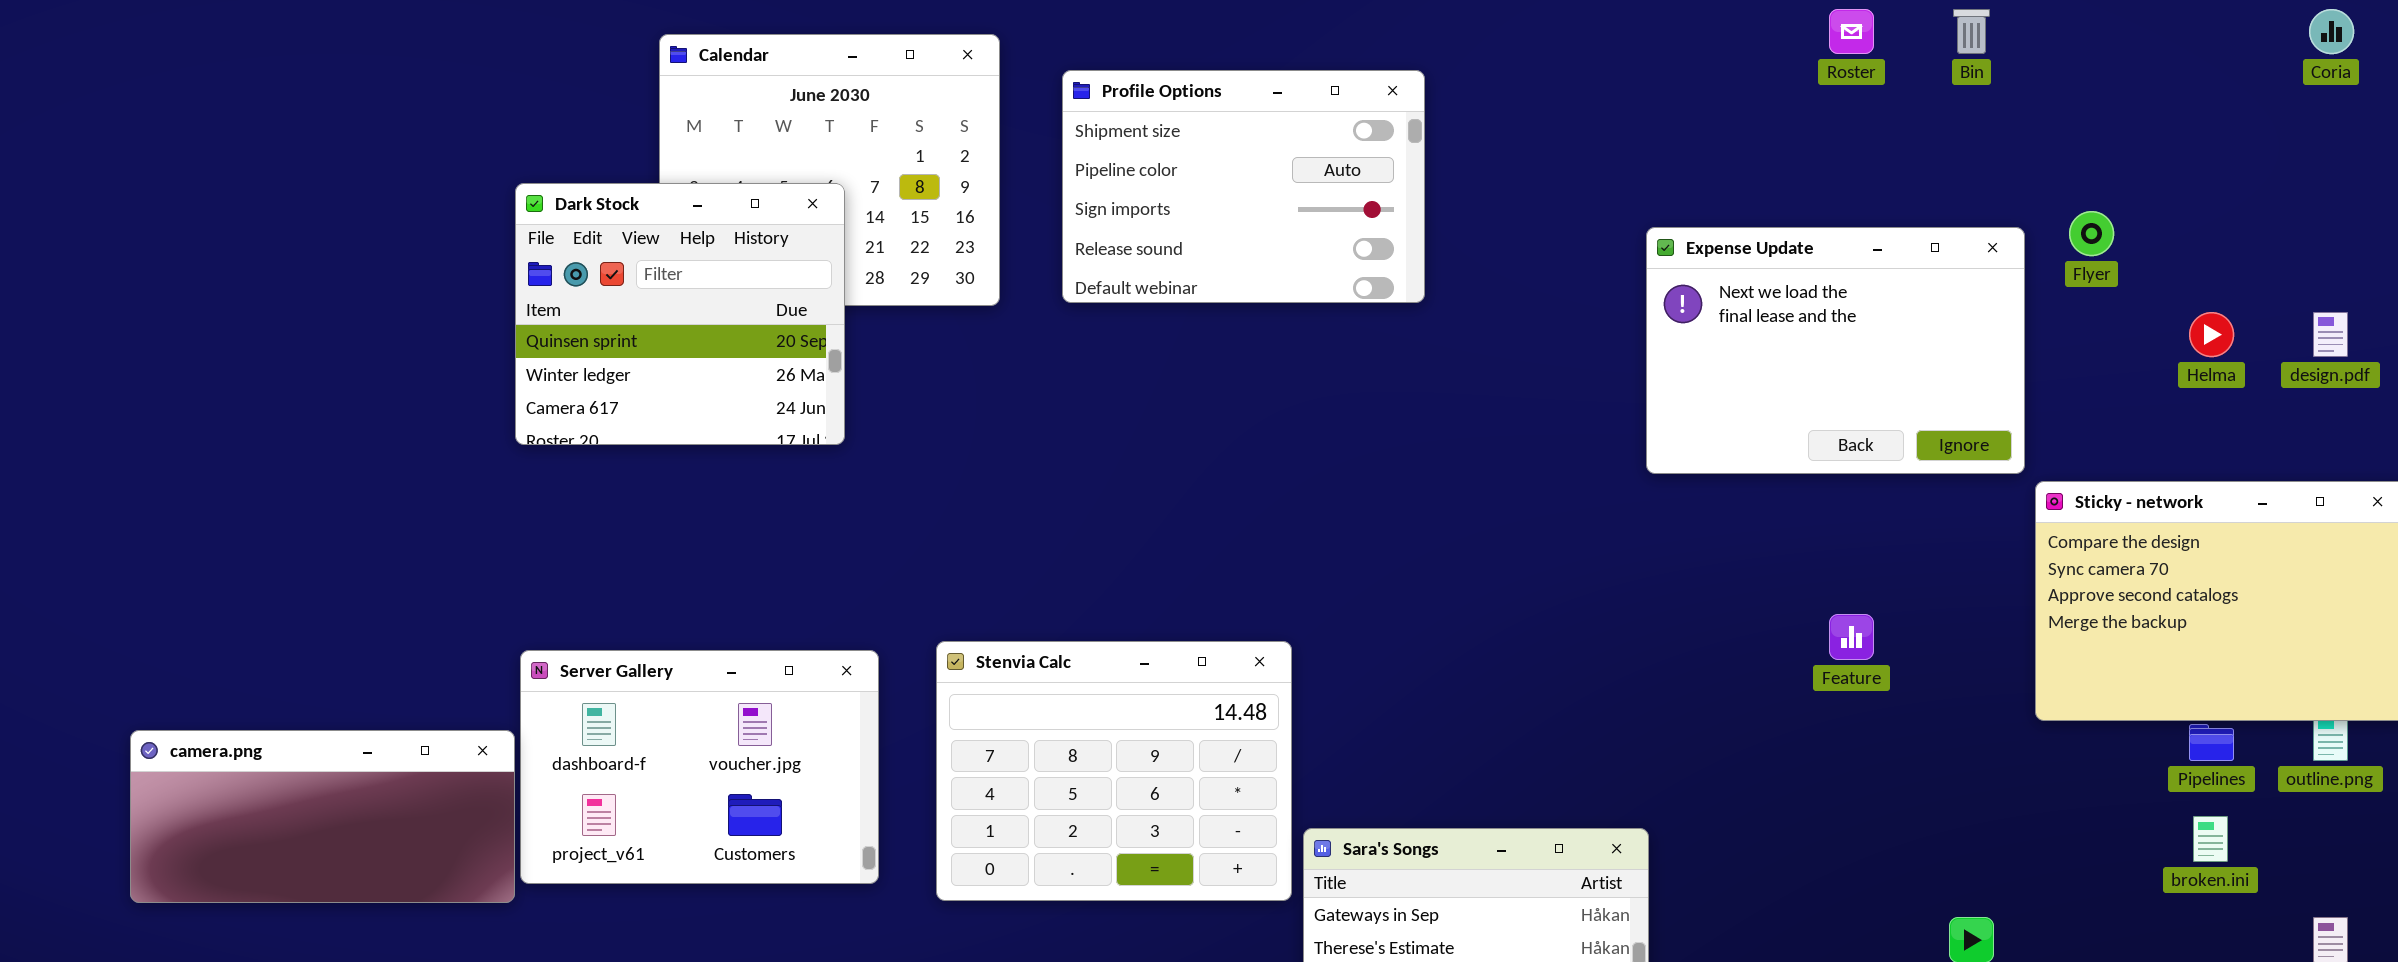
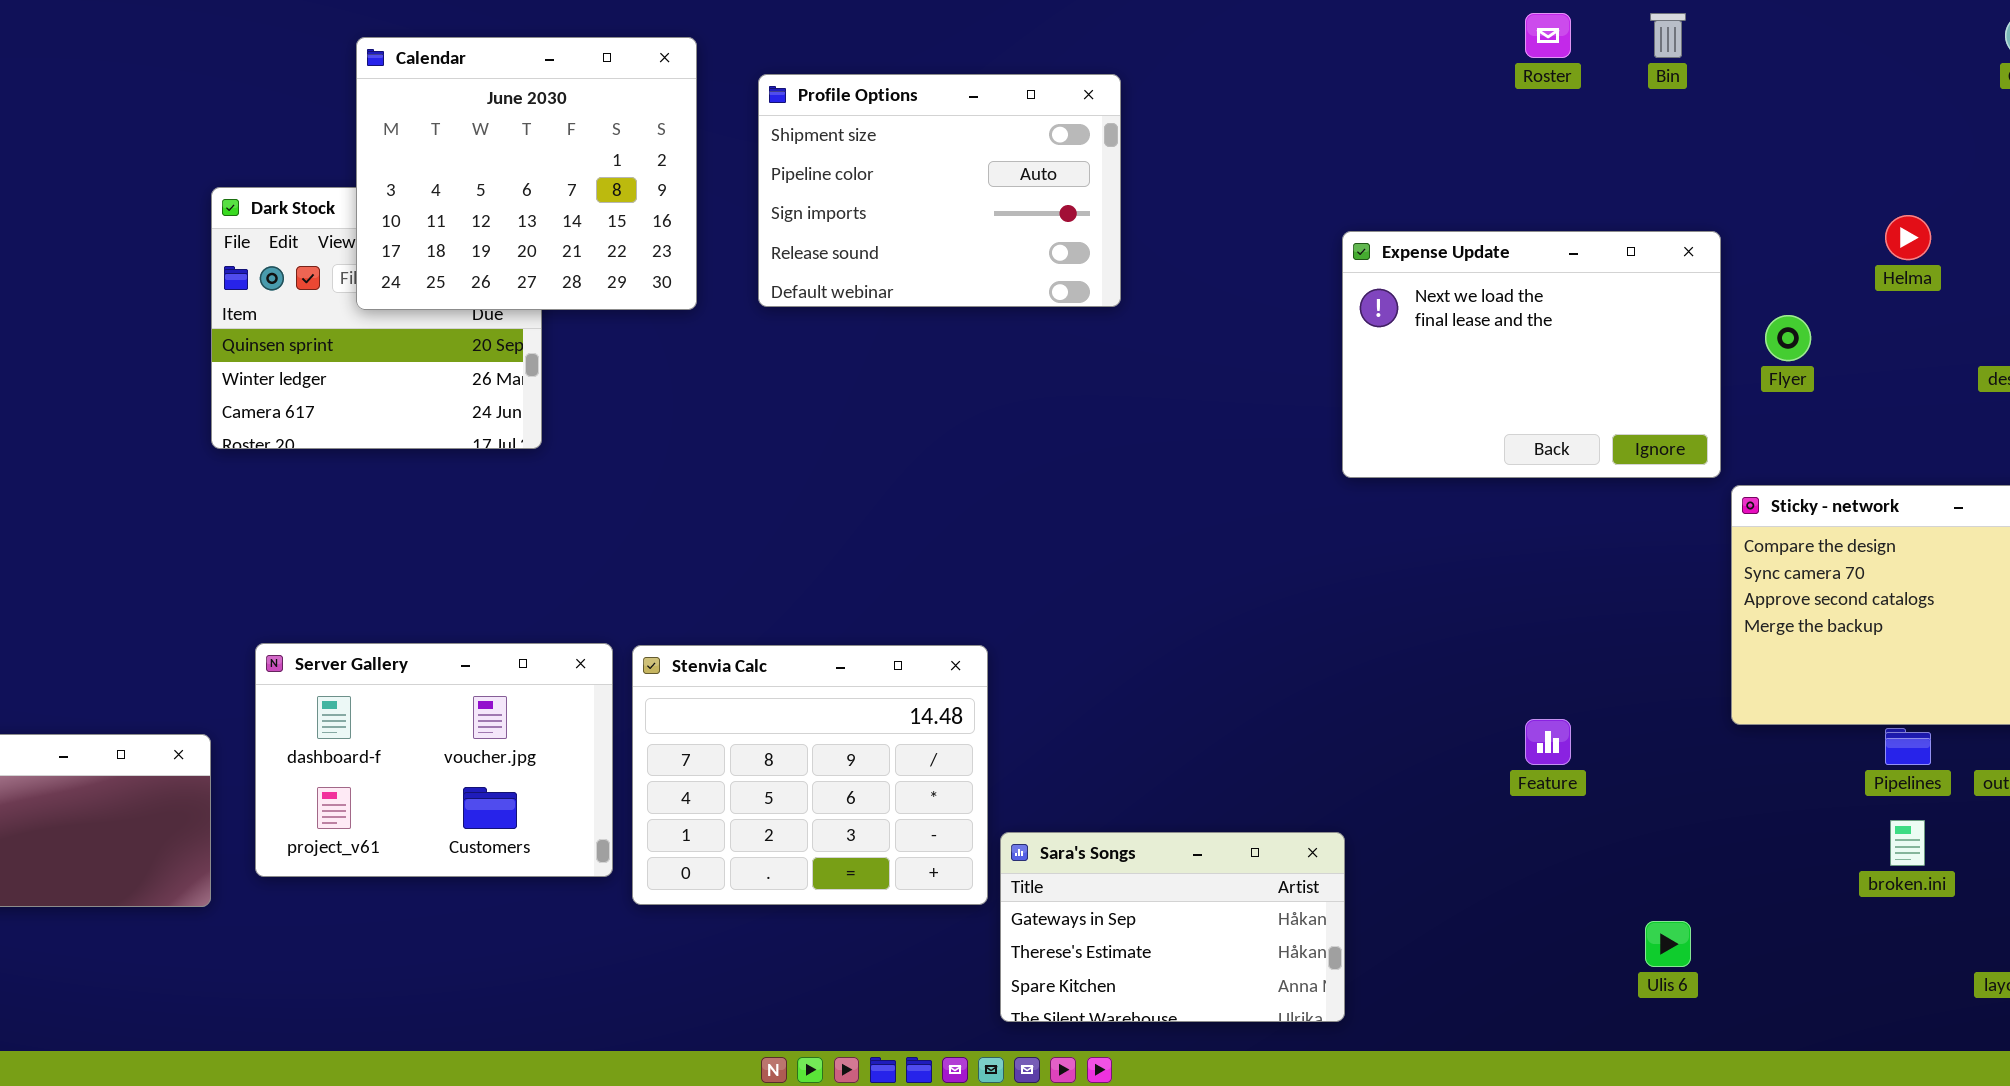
Calendar: [659,34,1000,306] -> [356,37,697,310], raised
Flyer: [2069,211,2114,256] -> [1765,315,1811,361], moved
Helma: [2189,312,2234,357] -> [1885,215,1931,260], moved
Feature: [1829,614,1874,660] -> [1525,719,1571,765], moved
Server Gallery: [520,650,879,884] -> [255,643,613,877], moved

